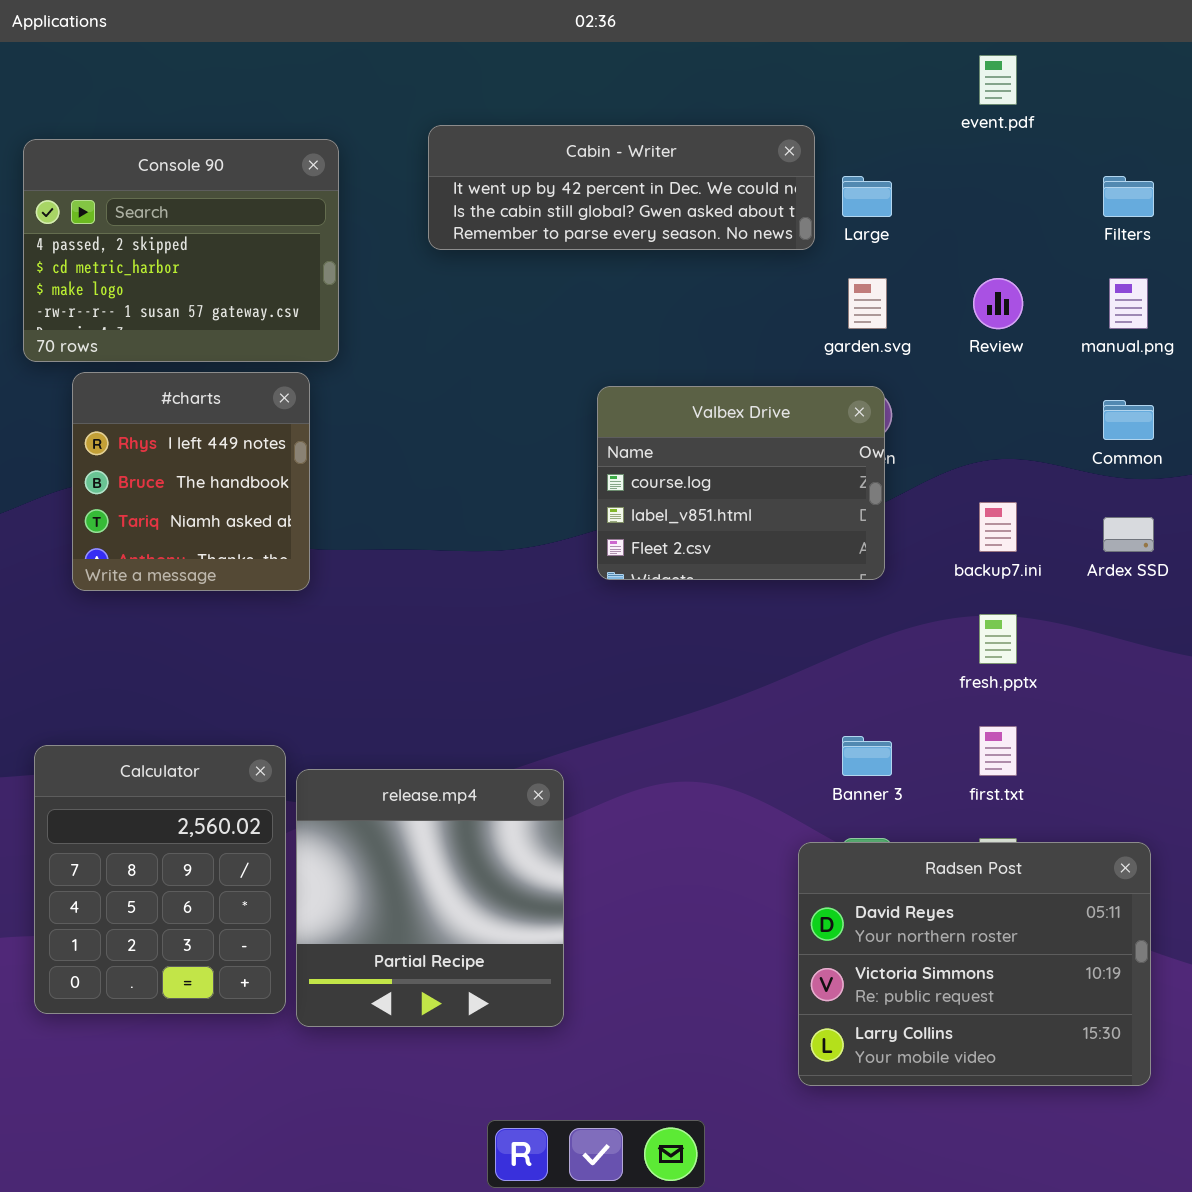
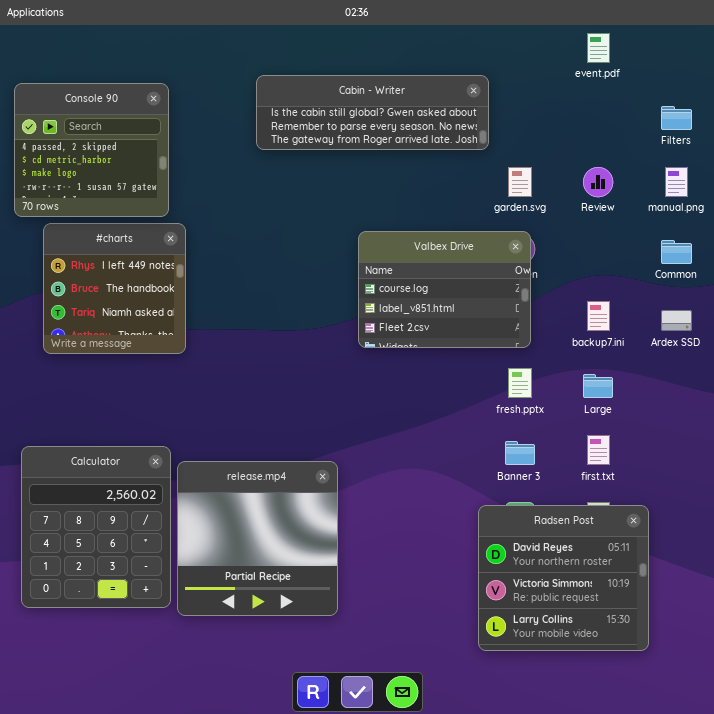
Cabin - Writer: [428,125,815,250] -> [256,75,489,150], scrolled down 1 row
Console 90: [23,139,339,362] -> [14,83,169,217], resized
Large: [842,176,892,217] -> [583,374,613,398], moved
fresh.pptx: [979,614,1017,664] -> [508,368,532,398], moved
Radsen Post: [798,842,1151,1086] -> [478,505,649,651], resized

